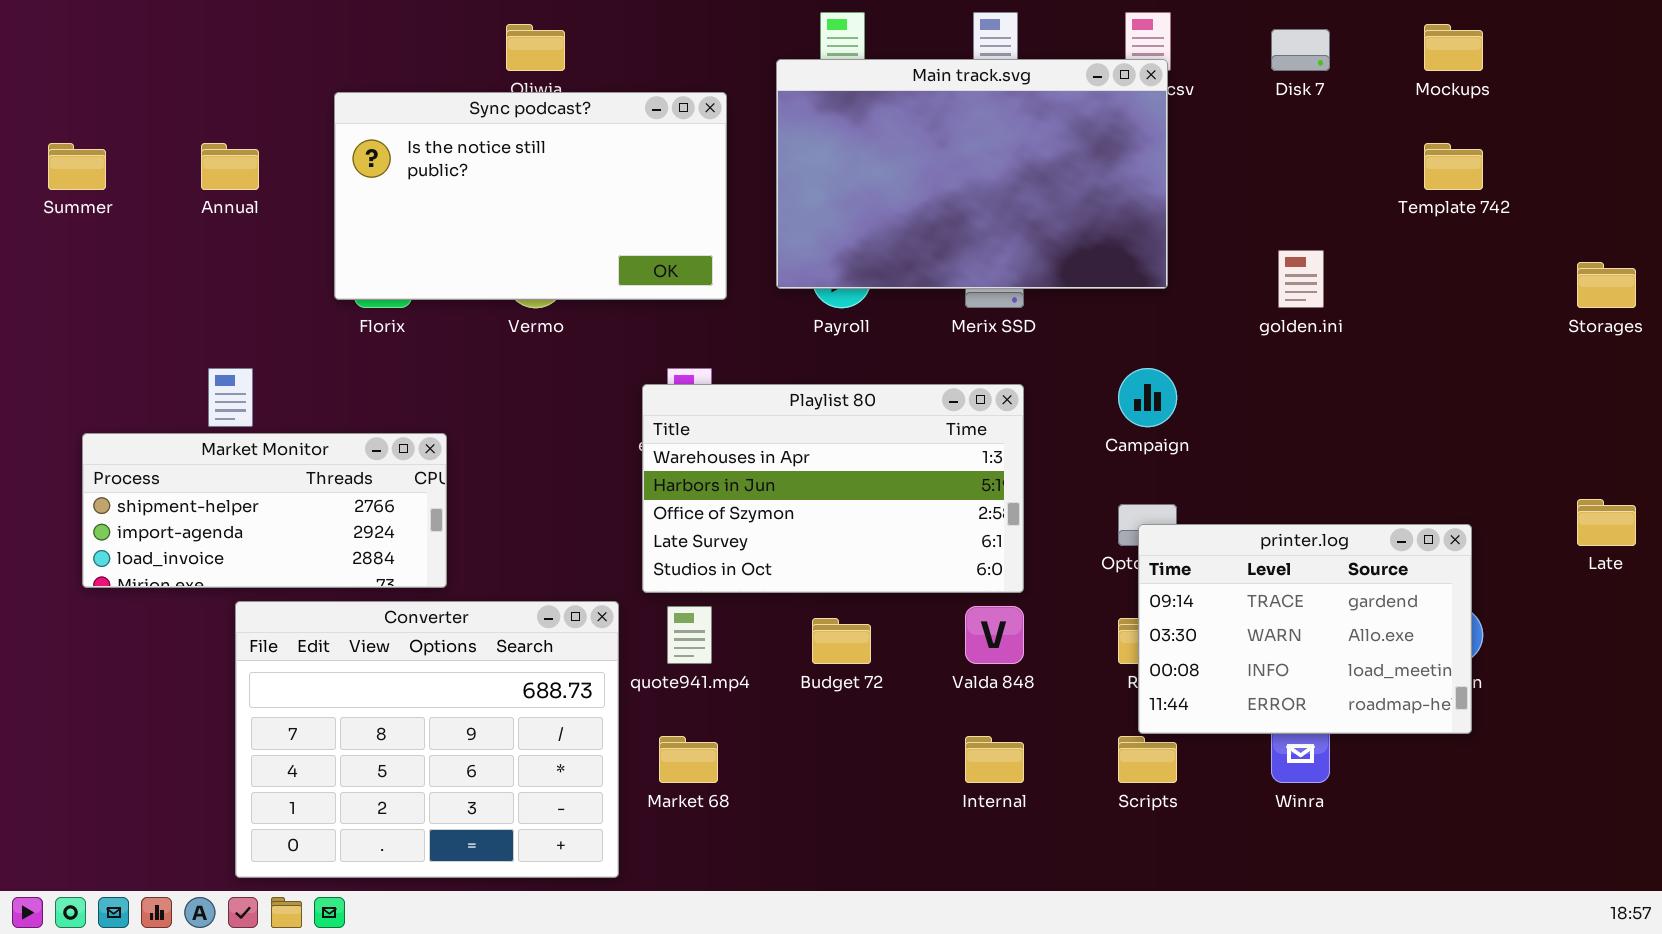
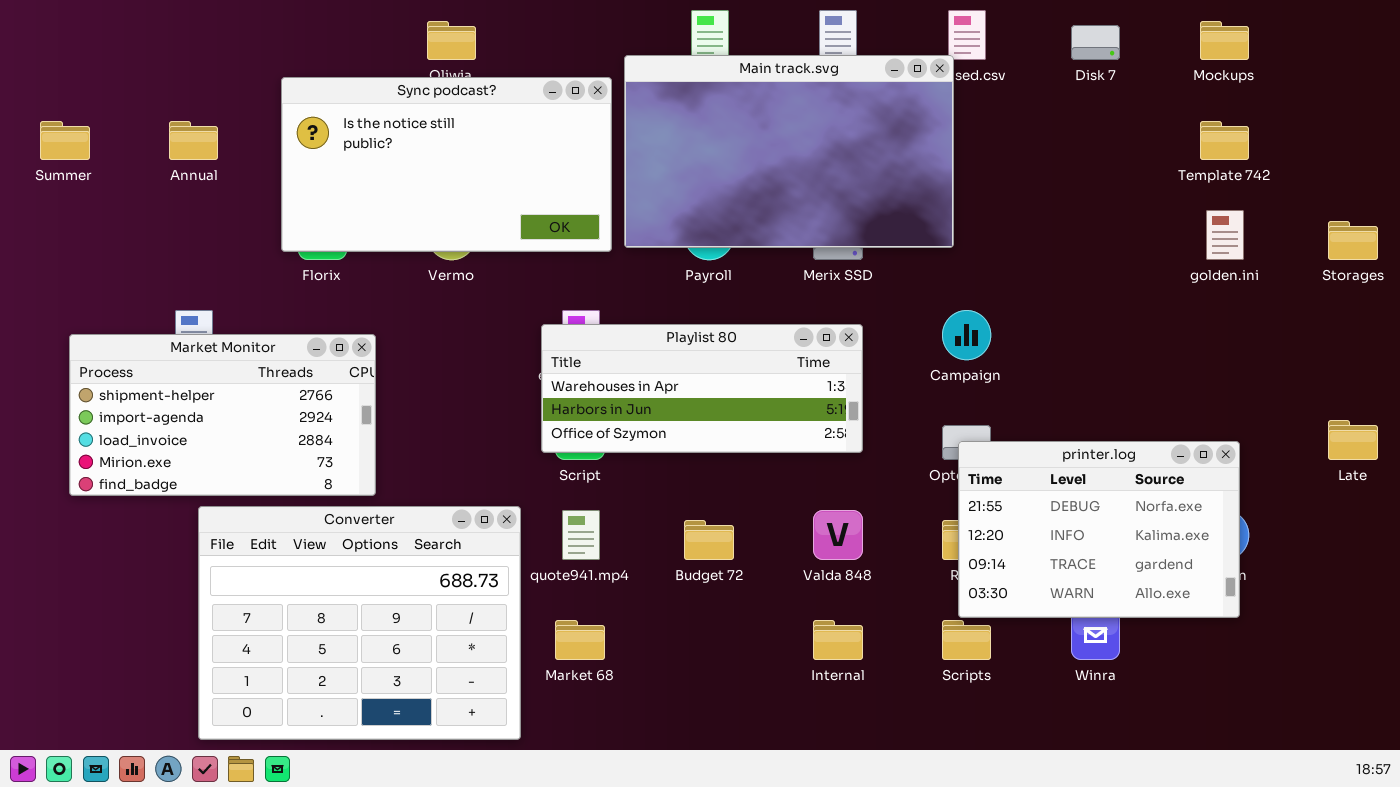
Main track.svg: [776,59,1168,289] -> [624,55,954,248], moved
golden.ini: [1278,250,1324,308] -> [1206,210,1244,260], moved
Playlist 80: [642,384,1024,593] -> [541,324,863,453], resized
Market Monitor: [82,433,447,588] -> [69,334,376,496], resized
printer.log: [1138,524,1472,734] -> [958,441,1240,618], scrolled up 2 rows

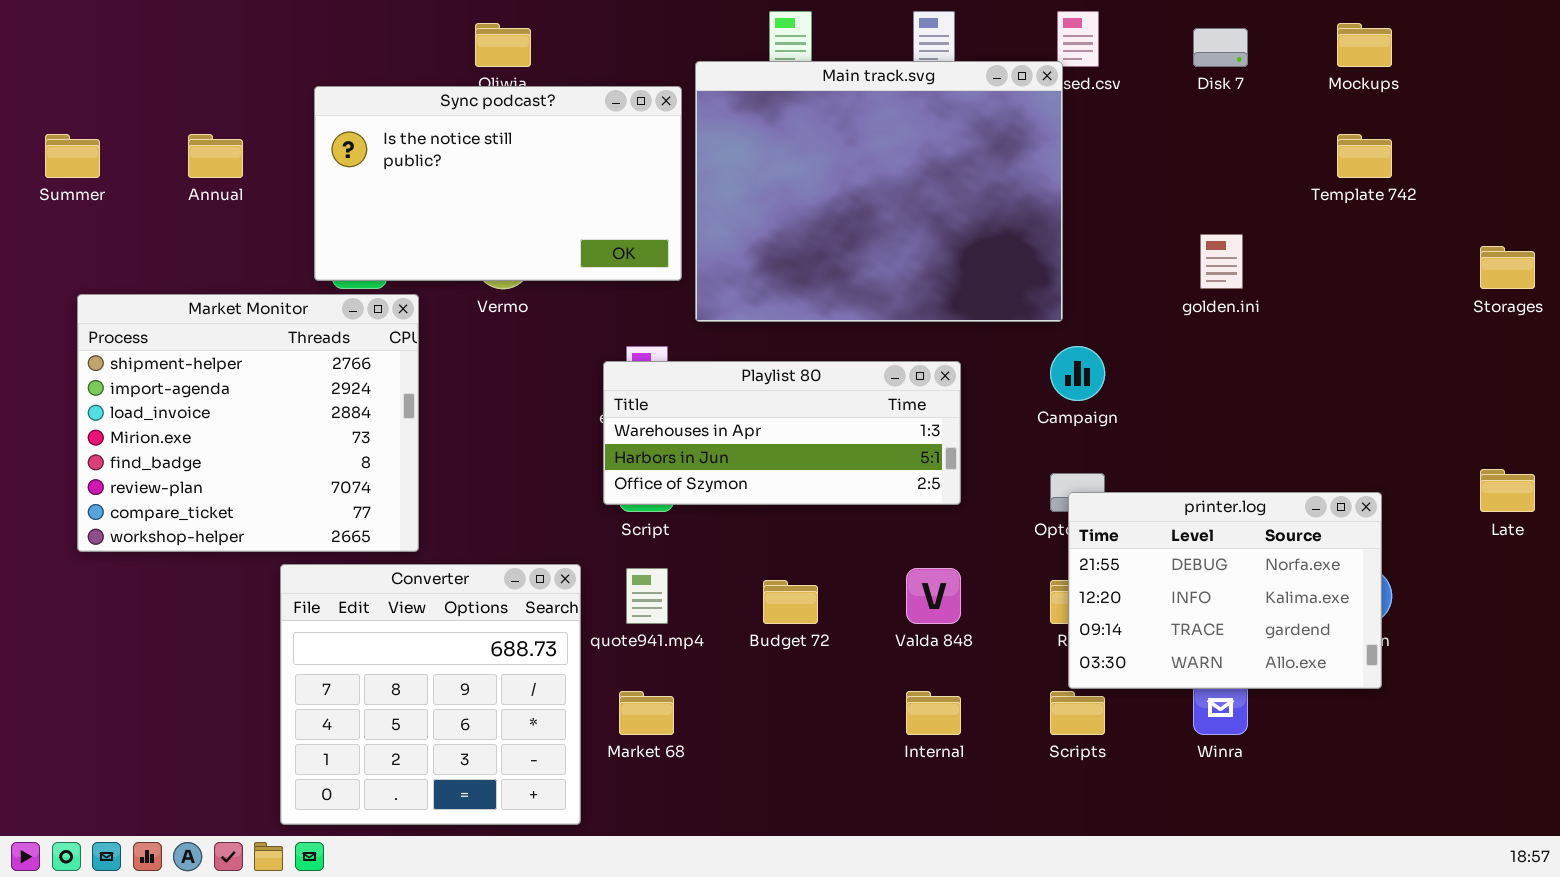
Main track.svg: [624,55,954,248] -> [695,61,1063,322], resized
golden.ini: [1206,210,1244,260] -> [1200,234,1243,289], moved
Market Monitor: [69,334,376,496] -> [77,294,419,552], resized
Converter: [198,506,521,740] -> [280,564,581,825], resized

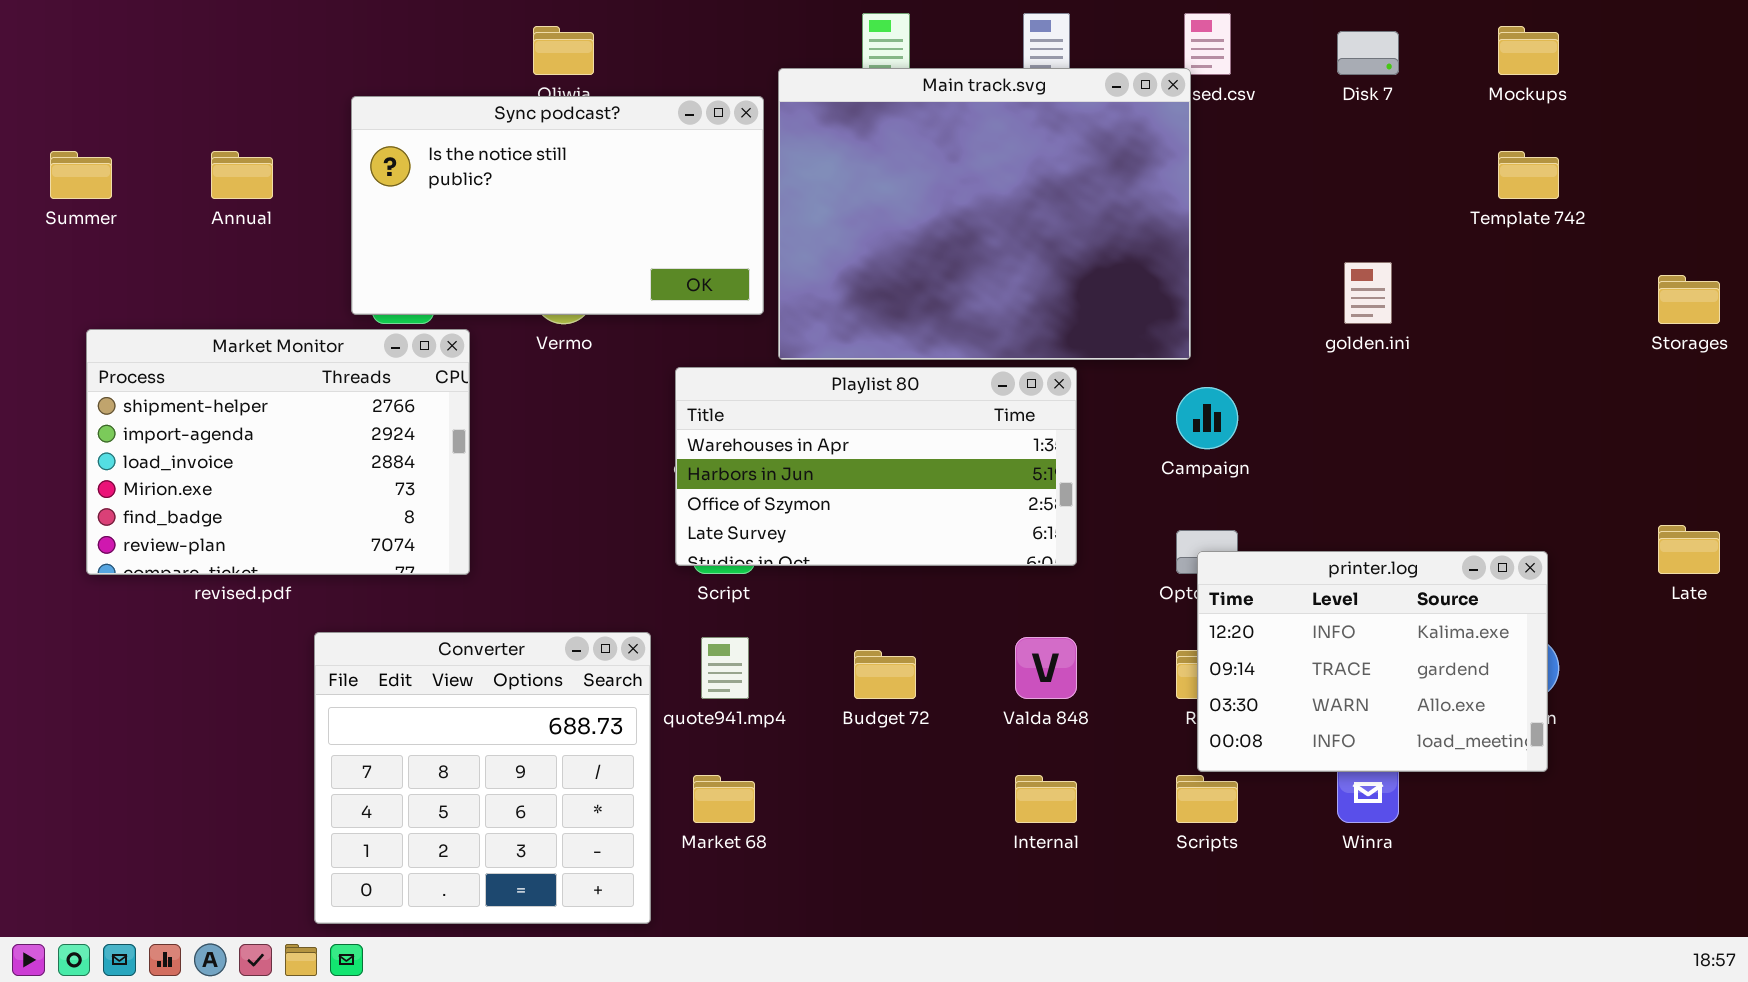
Market Monitor: [77,294,419,552] -> [86,329,470,575], resized
Playlist 80: [603,361,961,505] -> [675,367,1077,566], resized
printer.log: [1068,492,1382,689] -> [1197,551,1548,772], scrolled down 1 row

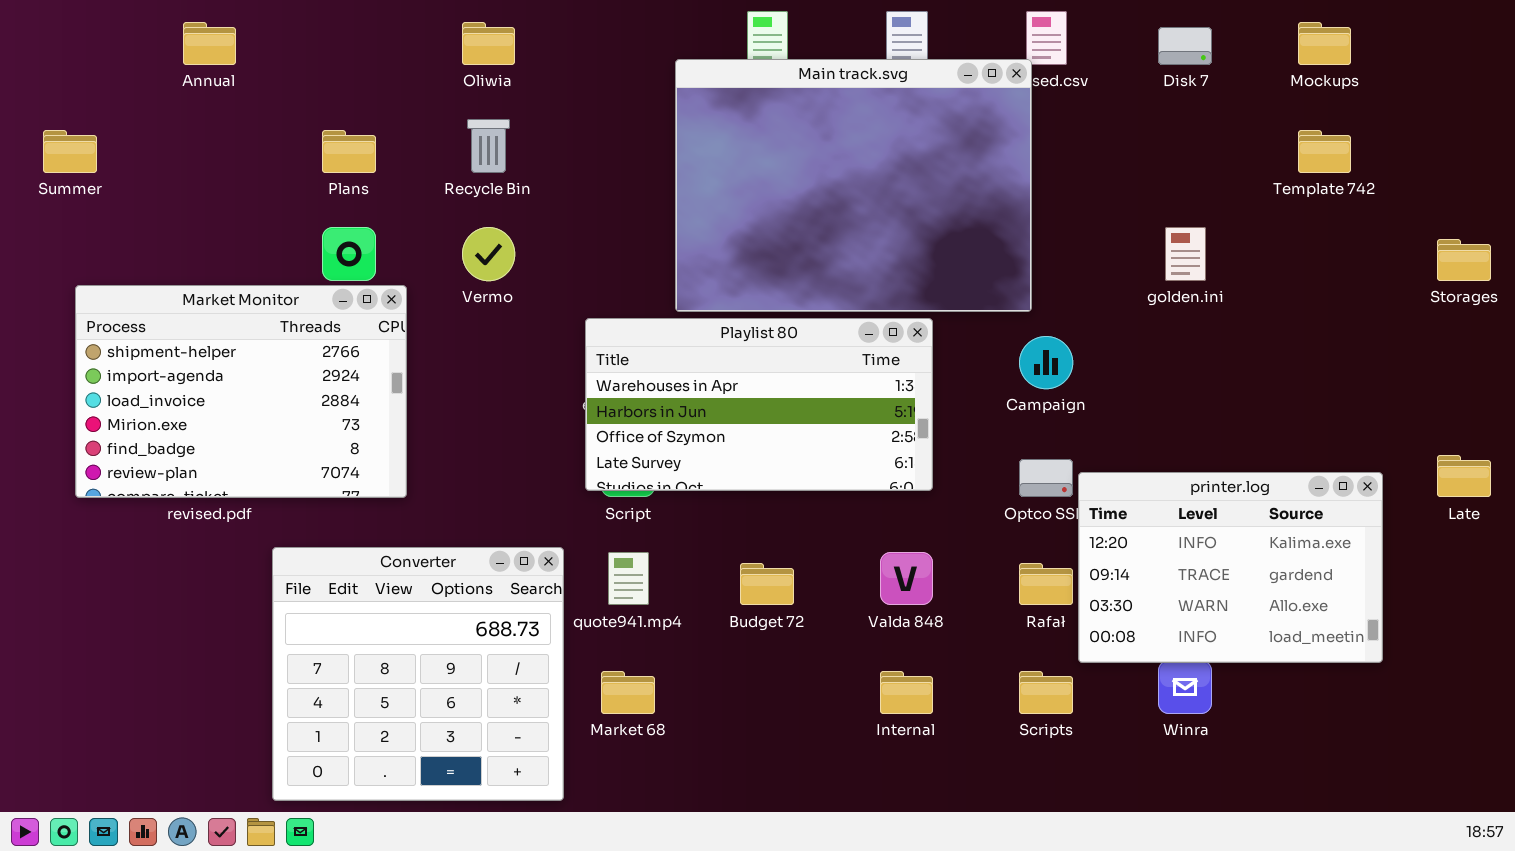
Sync podcast?: [351,96,764,315] -> none, closed
Annual: [211,151,273,199] -> [183,22,236,65], moved
printer.log: [1197,551,1548,772] -> [1078,472,1383,663], moved

